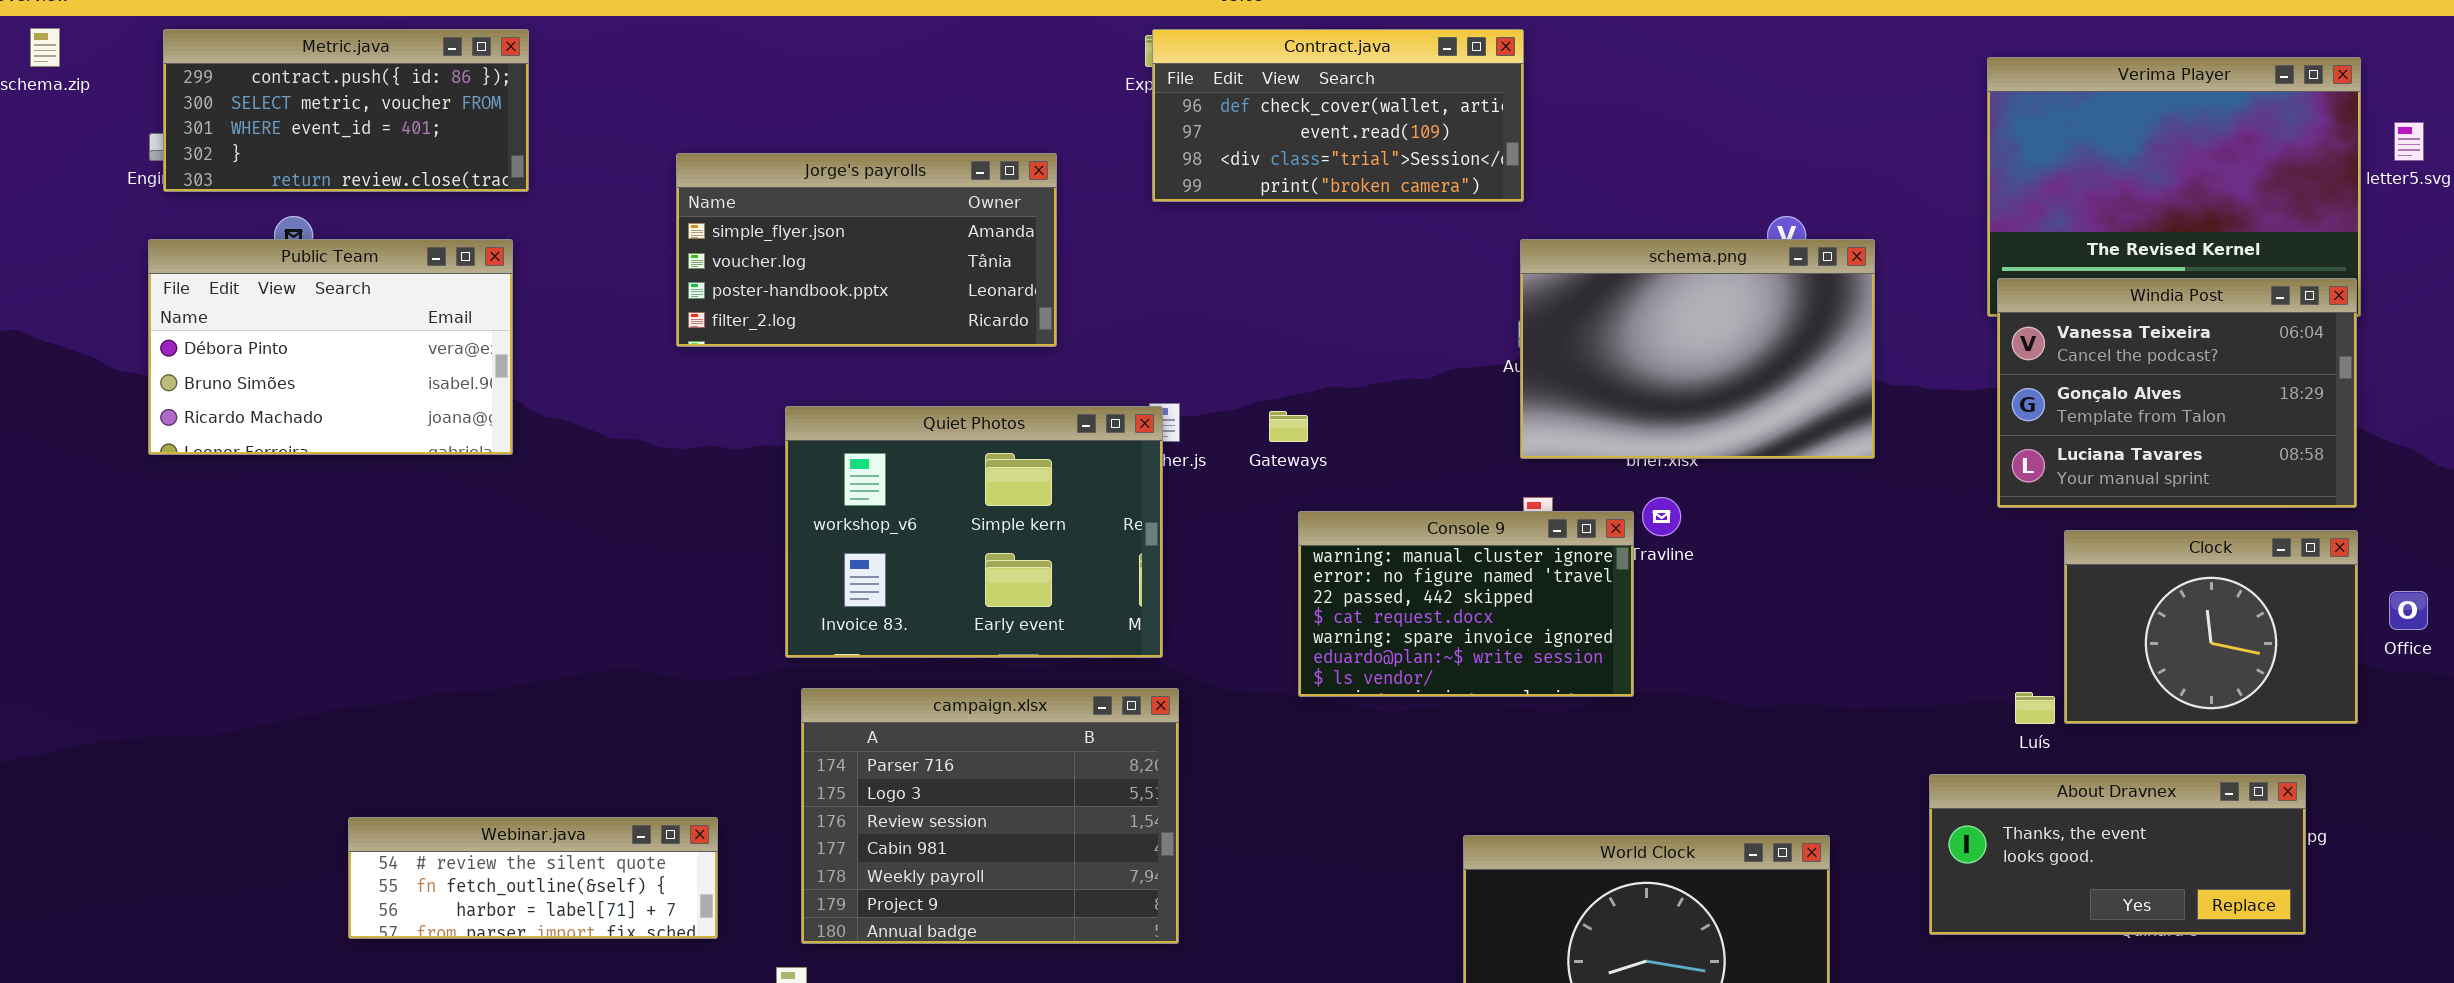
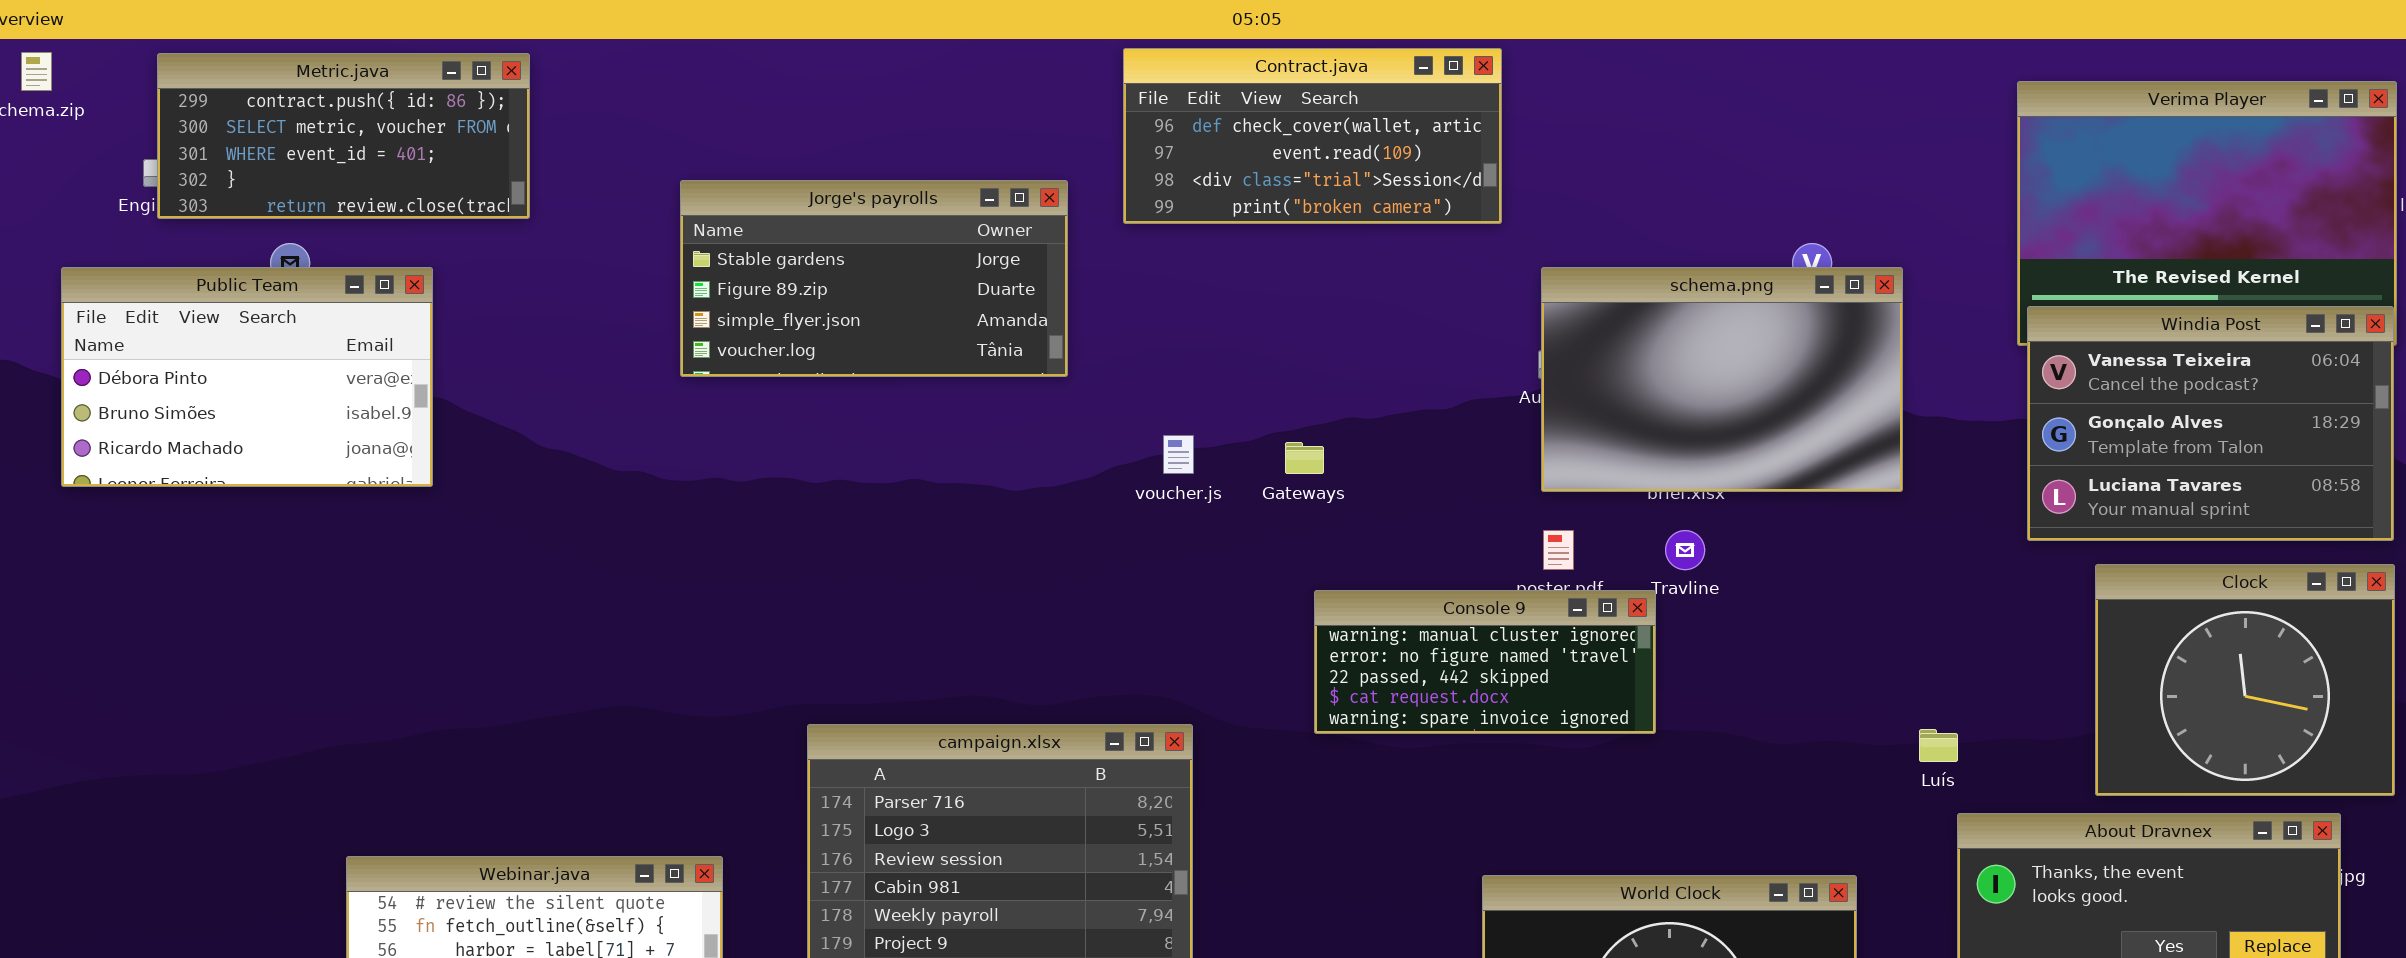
Contract.java: [1152,29,1524,202] -> [1123,48,1502,224], moved
Jorge's payrolls: [676,153,1057,347] -> [680,180,1068,377], scrolled up 2 rows
Public Team: [148,239,513,455] -> [61,267,433,487], moved
Quiet Photos: [785,406,1163,658] -> none, closed
Console 9: [1298,511,1634,697] -> [1314,590,1656,734], resized
Clock: [2064,530,2358,724] -> [2095,564,2395,796], resized
Luís: [2015,692,2055,724] -> [1919,729,1958,762], moved

